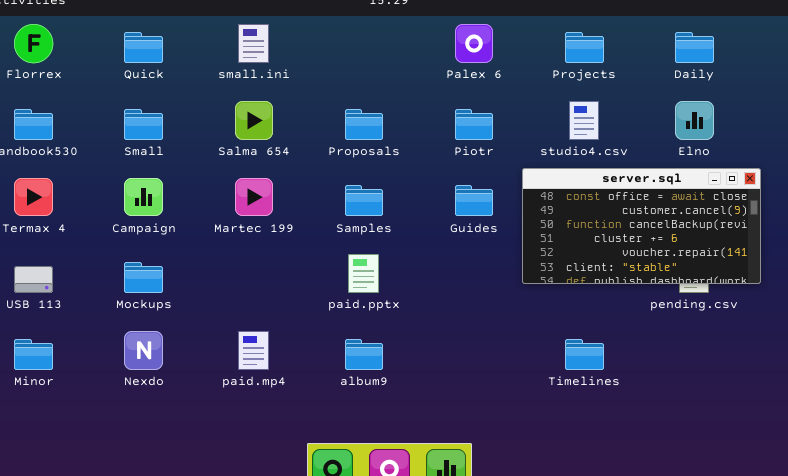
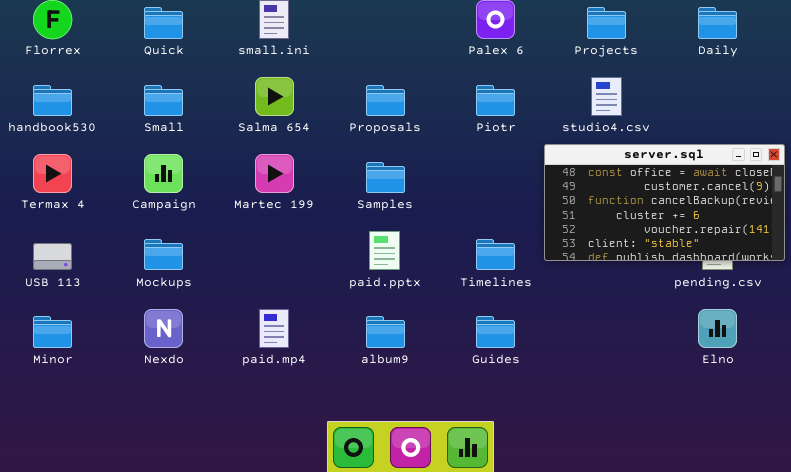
Elno: [675,101,714,140] -> [698,309,737,348], moved
Guides: [455,185,493,216] -> [476,316,515,348], moved
Timelines: [565,339,604,370] -> [476,239,515,270], moved

